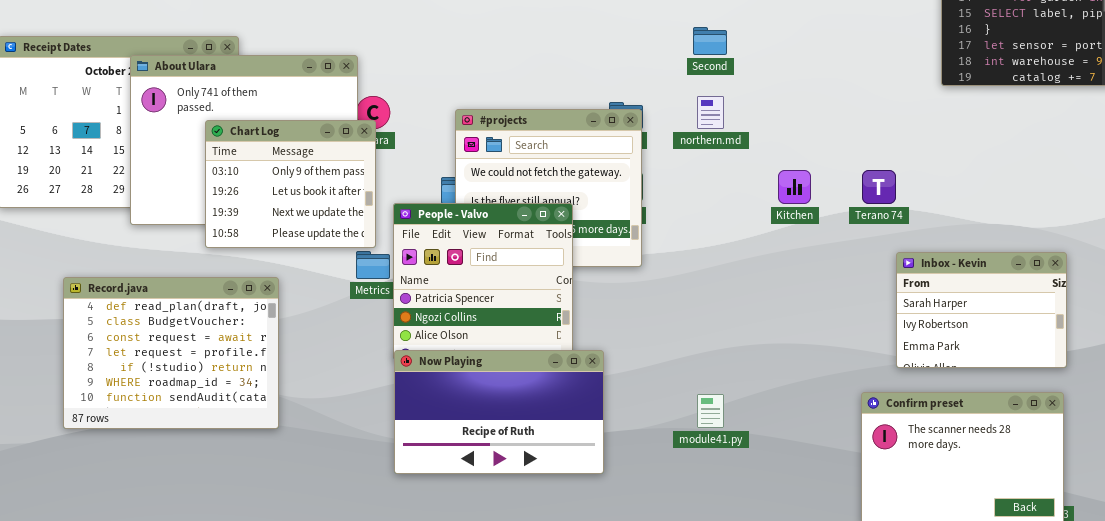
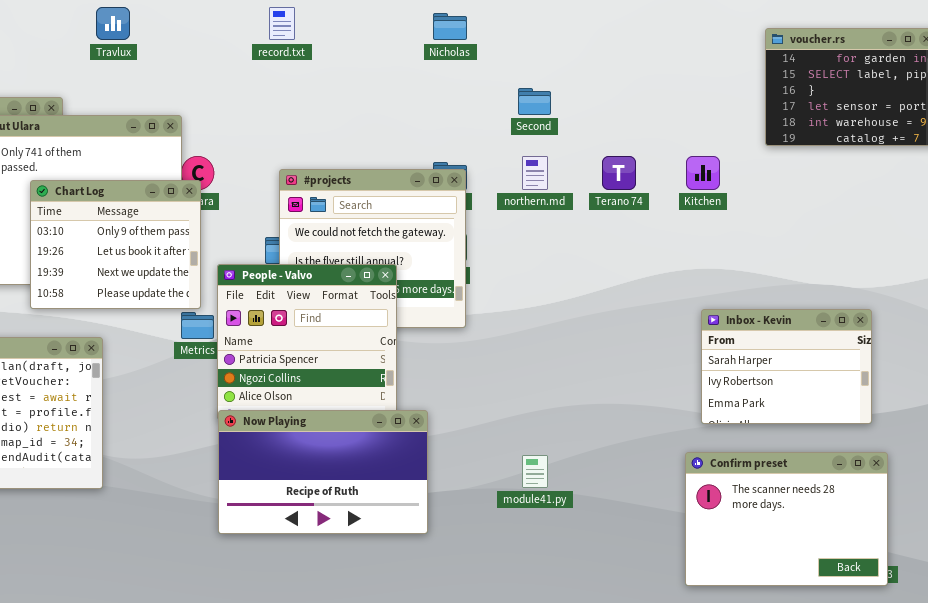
Kitchen: [778,170,811,204] -> [686,156,720,190], moved
Terano 74: [862,170,896,204] -> [602,156,636,190], moved
Inbox - Kevin: [896,252,1067,368] -> [701,309,872,424], moved

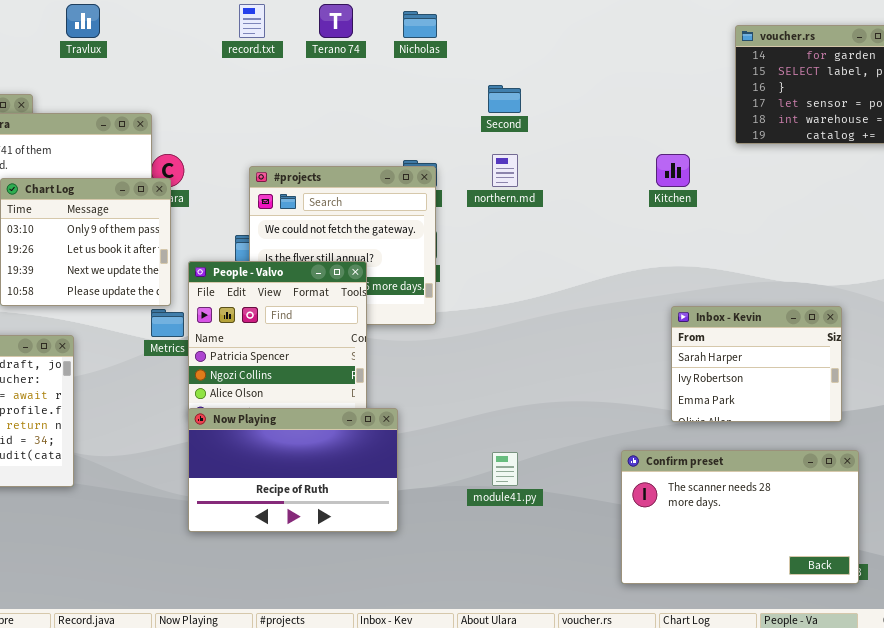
Terano 74: [602,156,636,190] -> [319,4,353,38], moved
Confirm preset: [685,452,888,586] -> [621,450,859,584], resized

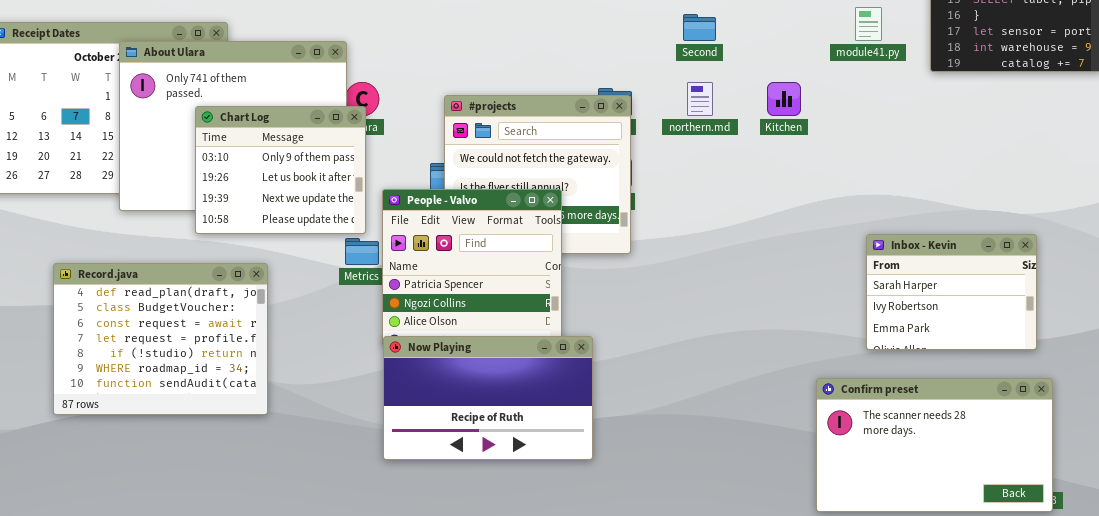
Kitchen: [656,154,690,187] -> [767,82,801,116], moved
module41.py: [492,452,518,486] -> [855,7,882,41], moved

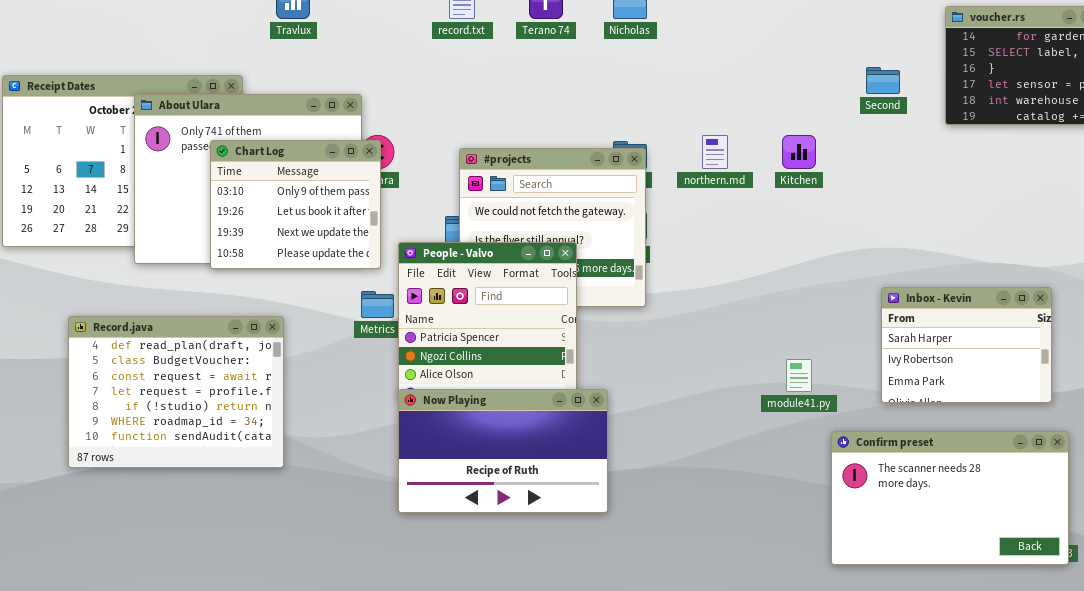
module41.py: [855,7,882,41] -> [786,359,812,392], moved
Second: [683,14,716,41] -> [866,67,900,94], moved
Chart Log: [195,106,366,234] -> [210,140,381,269], moved

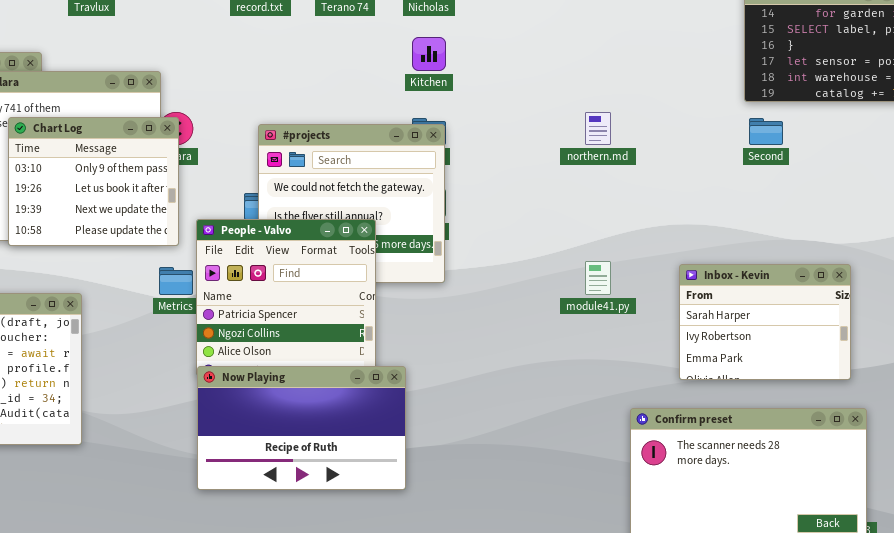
Second: [866,67,900,94] -> [749,118,783,145], moved
northern.md: [702,135,728,169] -> [585,112,611,145], moved
Kitchen: [782,135,816,169] -> [412,37,446,71], moved
module41.py: [786,359,812,392] -> [585,261,611,295], moved

